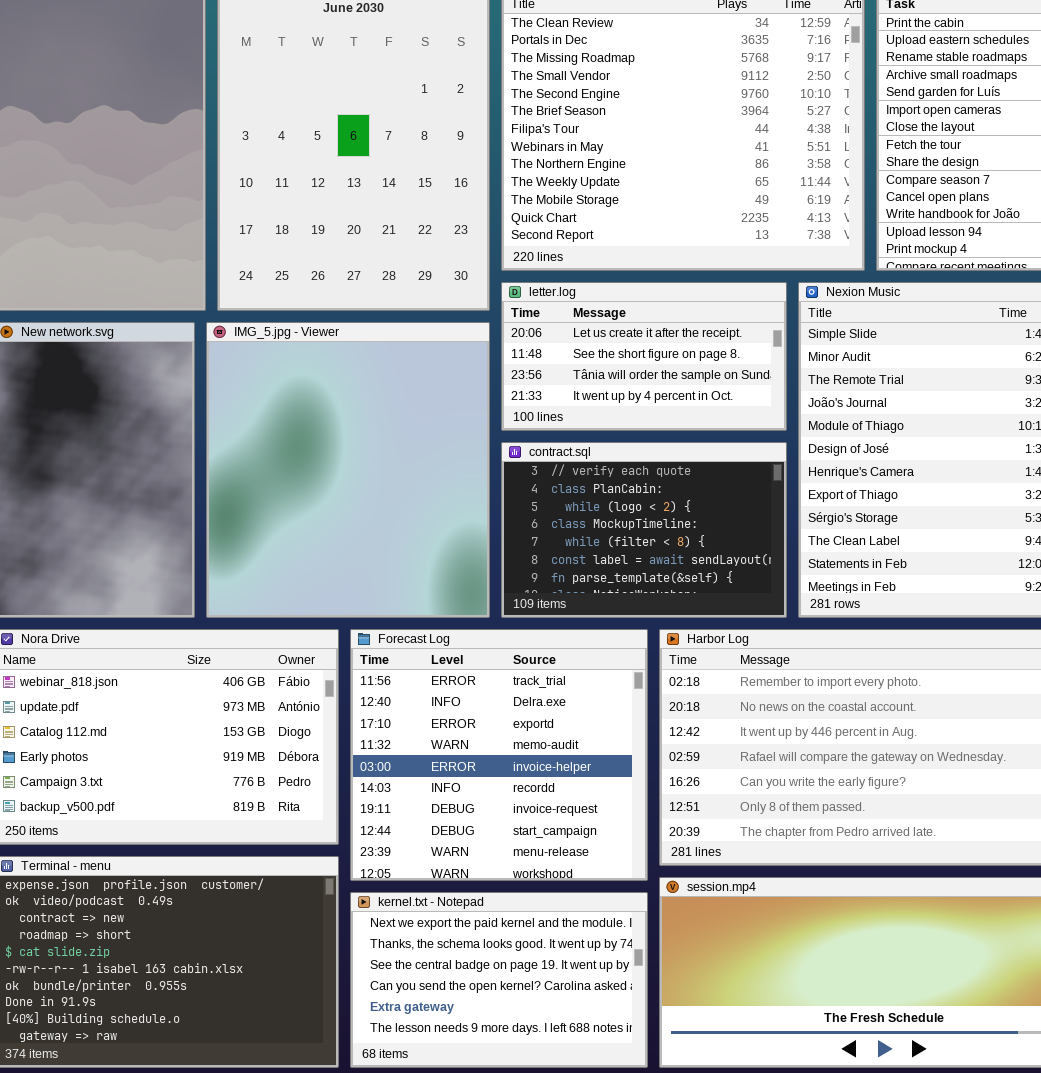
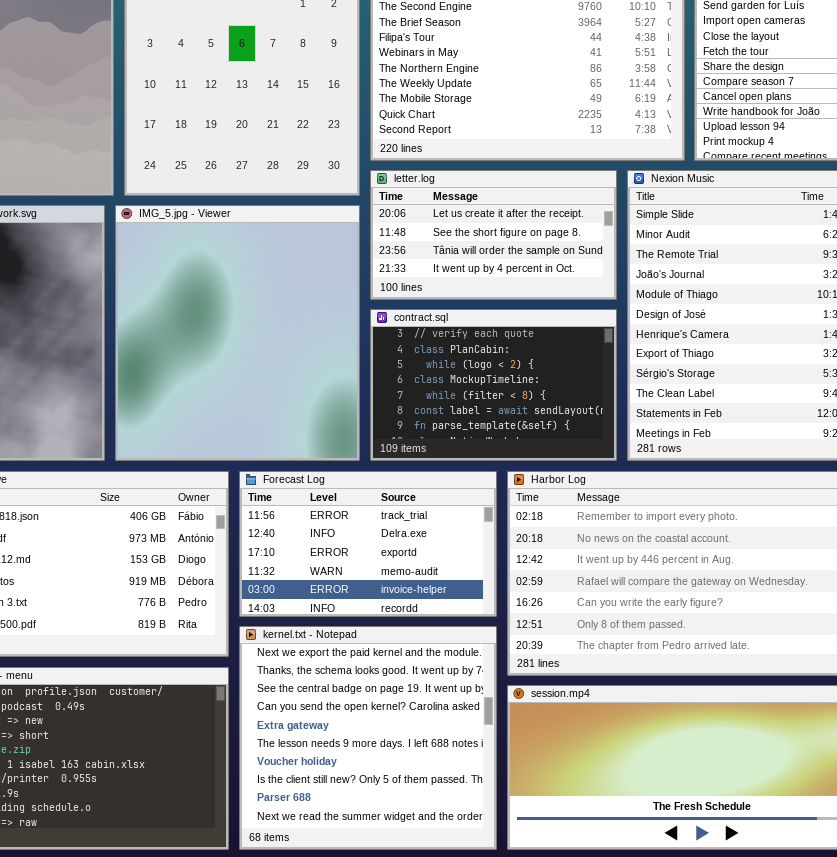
Forecast Log: [350,629,648,881] -> [239,471,497,617], resized
kernel.txt - Notepad: [350,892,648,1068] -> [239,626,497,850], resized

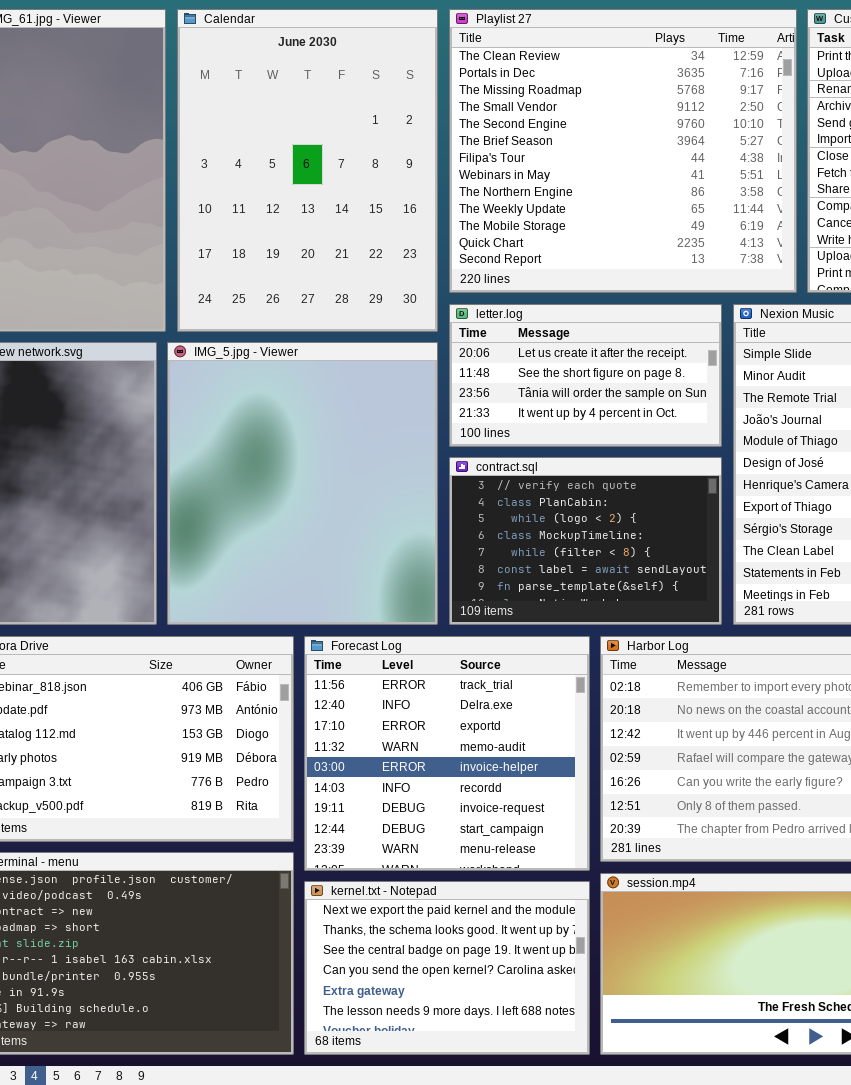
Forecast Log: [239,471,497,617] -> [304,636,590,871], resized
kernel.txt - Notepad: [239,626,497,850] -> [304,881,590,1055], resized

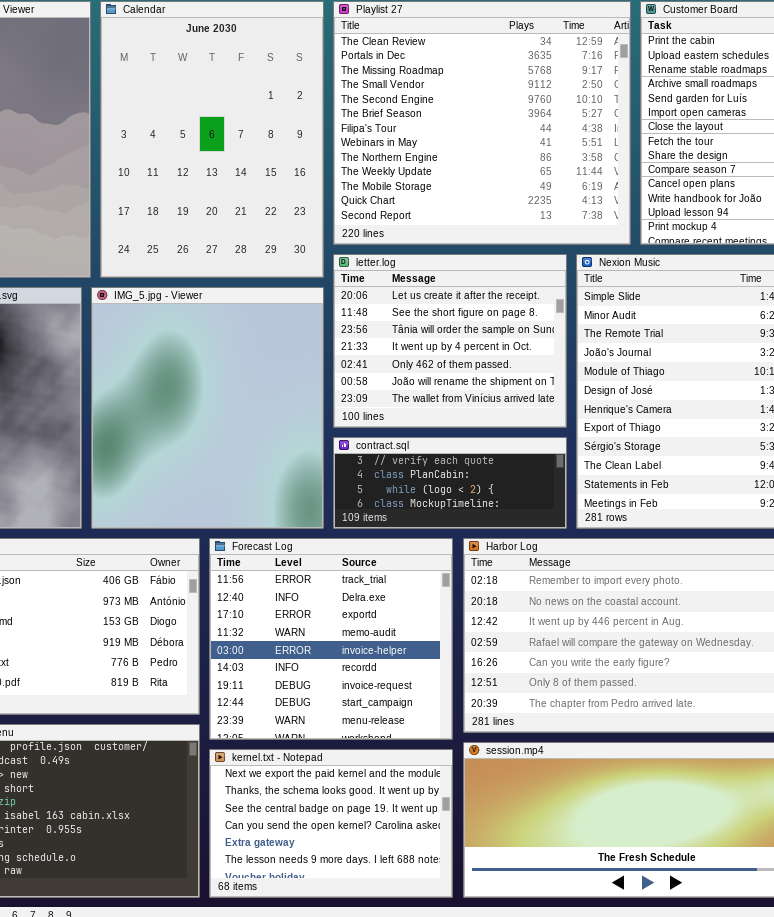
letter.log: [449,304,722,447] -> [333,254,567,428], resized
contract.sql: [449,457,722,625] -> [333,437,567,529], resized

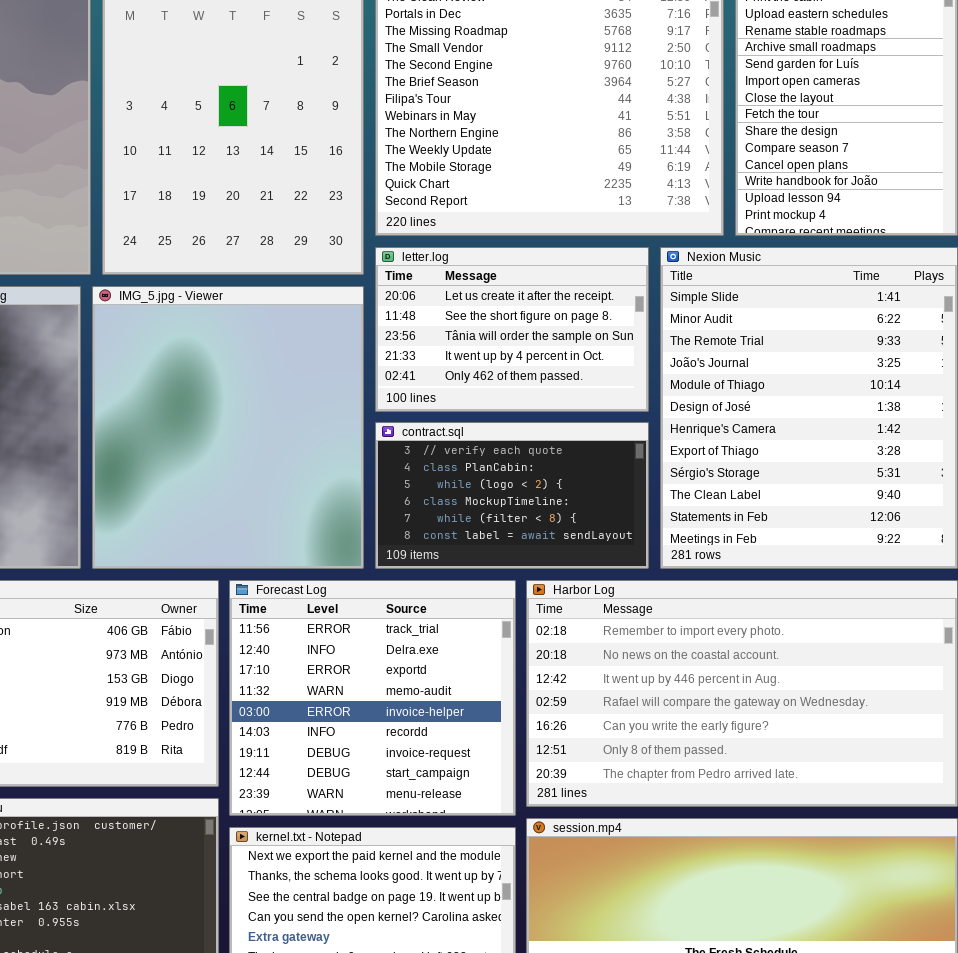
letter.log: [333,254,567,428] -> [375,247,649,412], resized
contract.sql: [333,437,567,529] -> [375,422,649,569], resized

